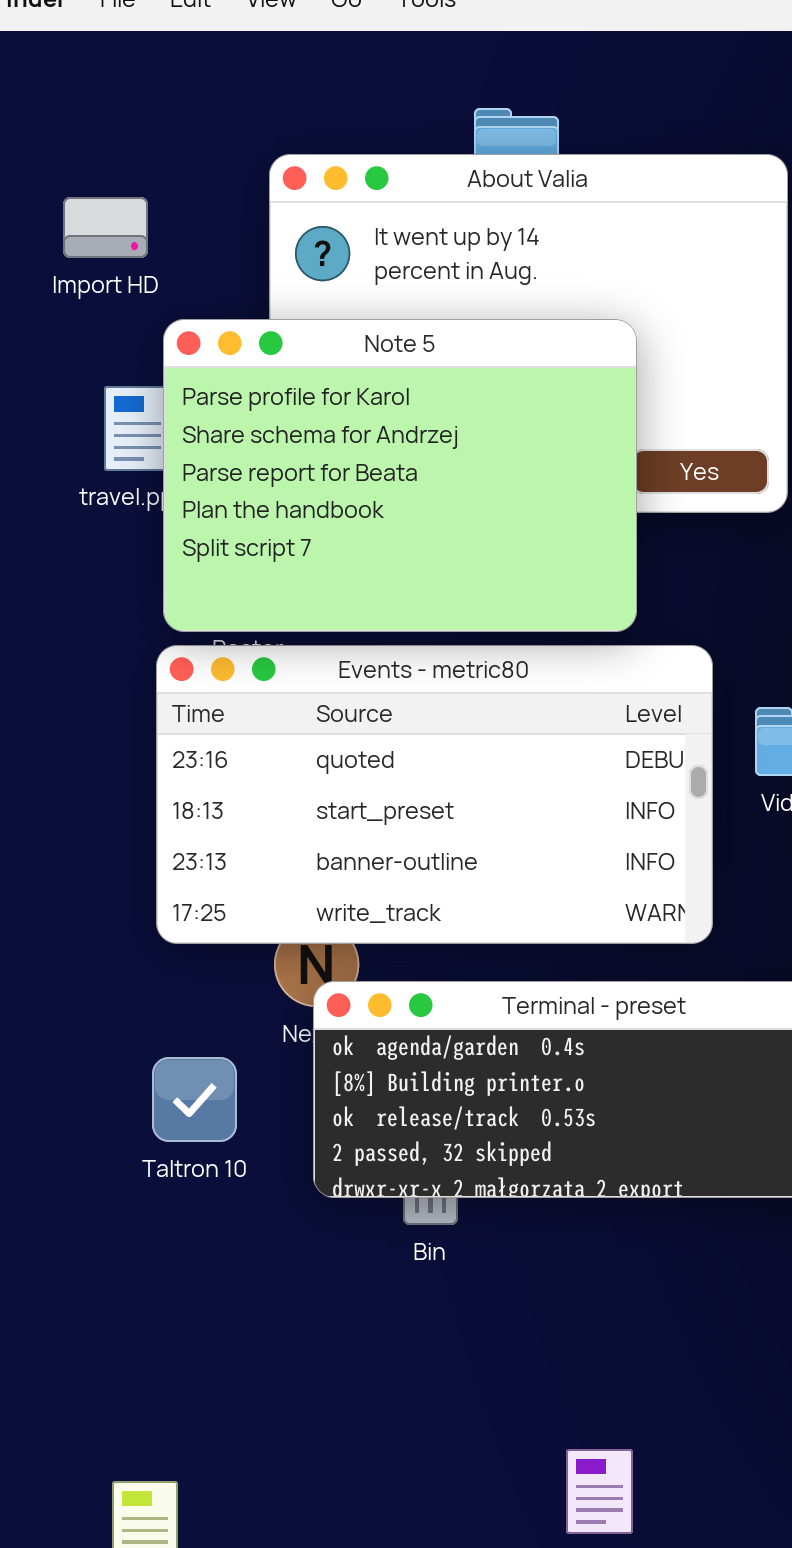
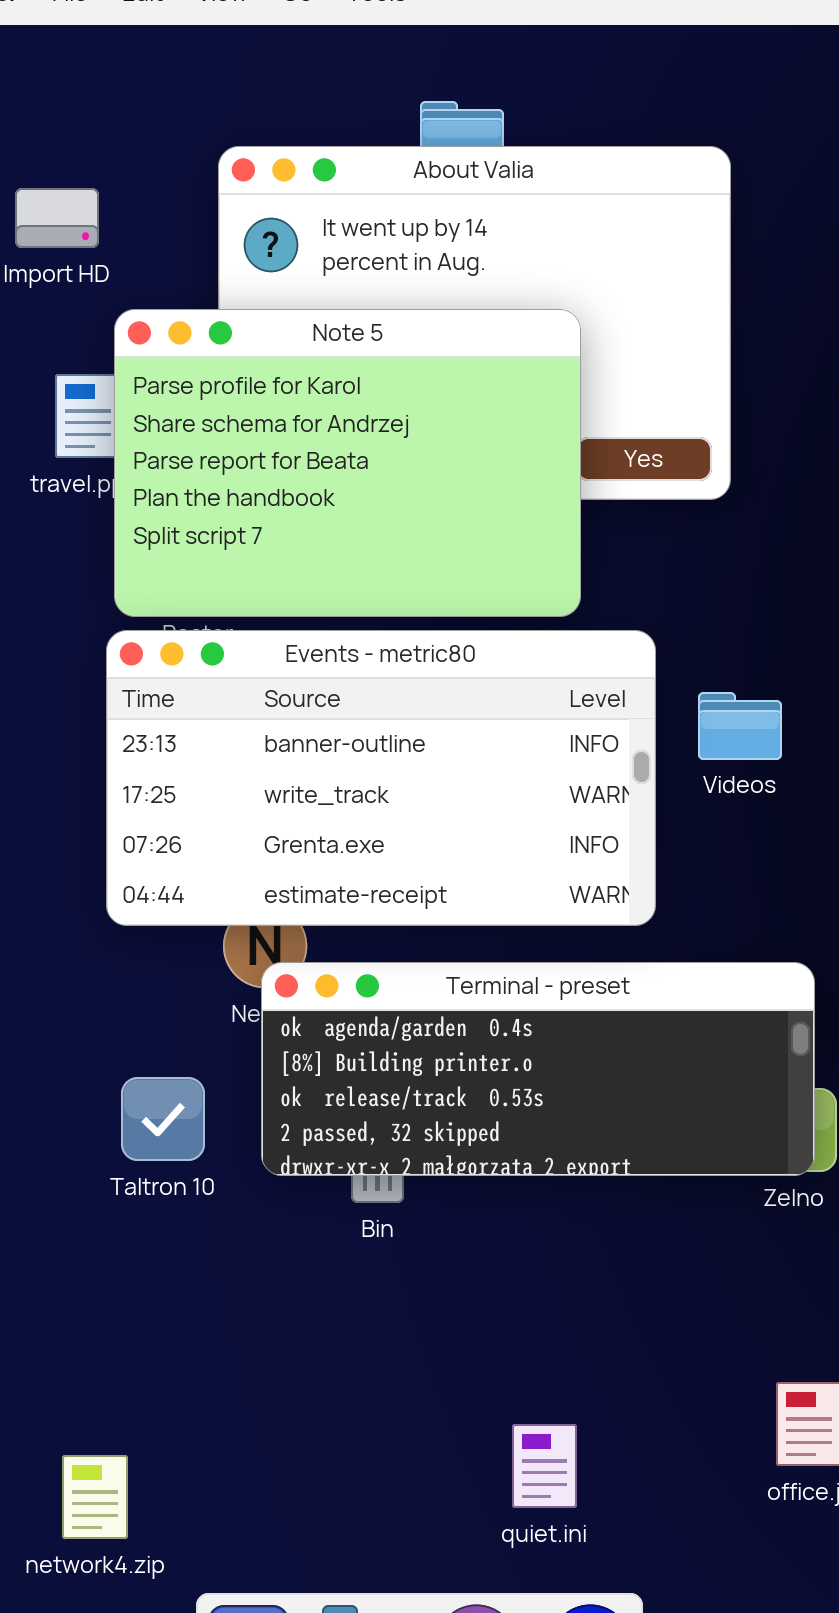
Events - metric80: [156,645,713,944] -> [106,630,656,926], scrolled down 2 rows
Taltron 10: [152,1057,237,1142] -> [121,1077,205,1161], moved

